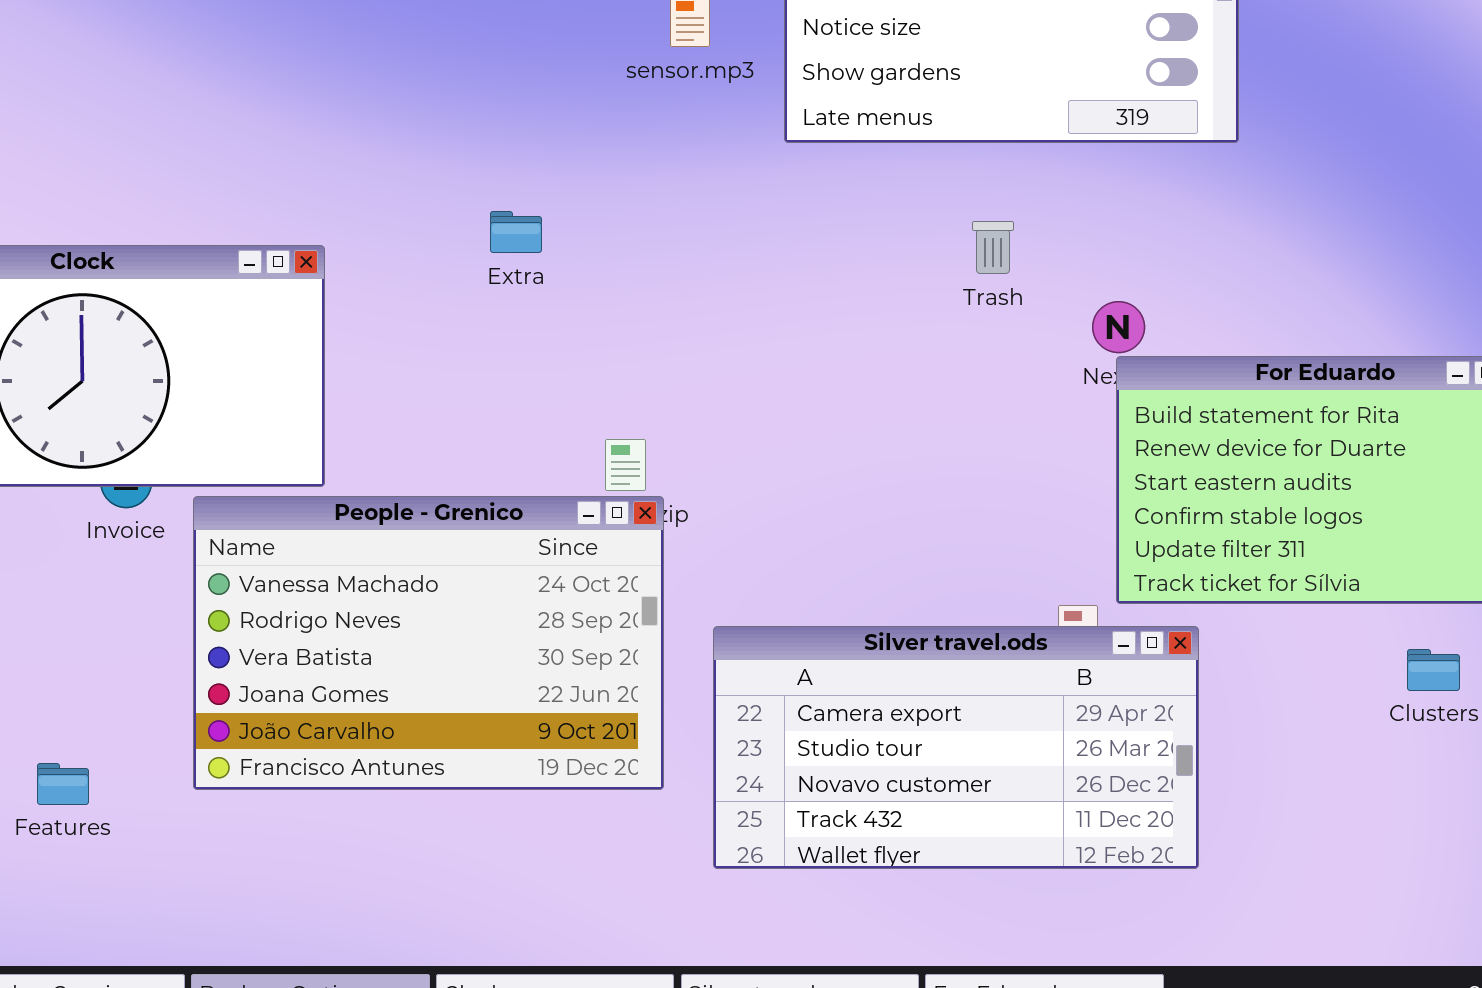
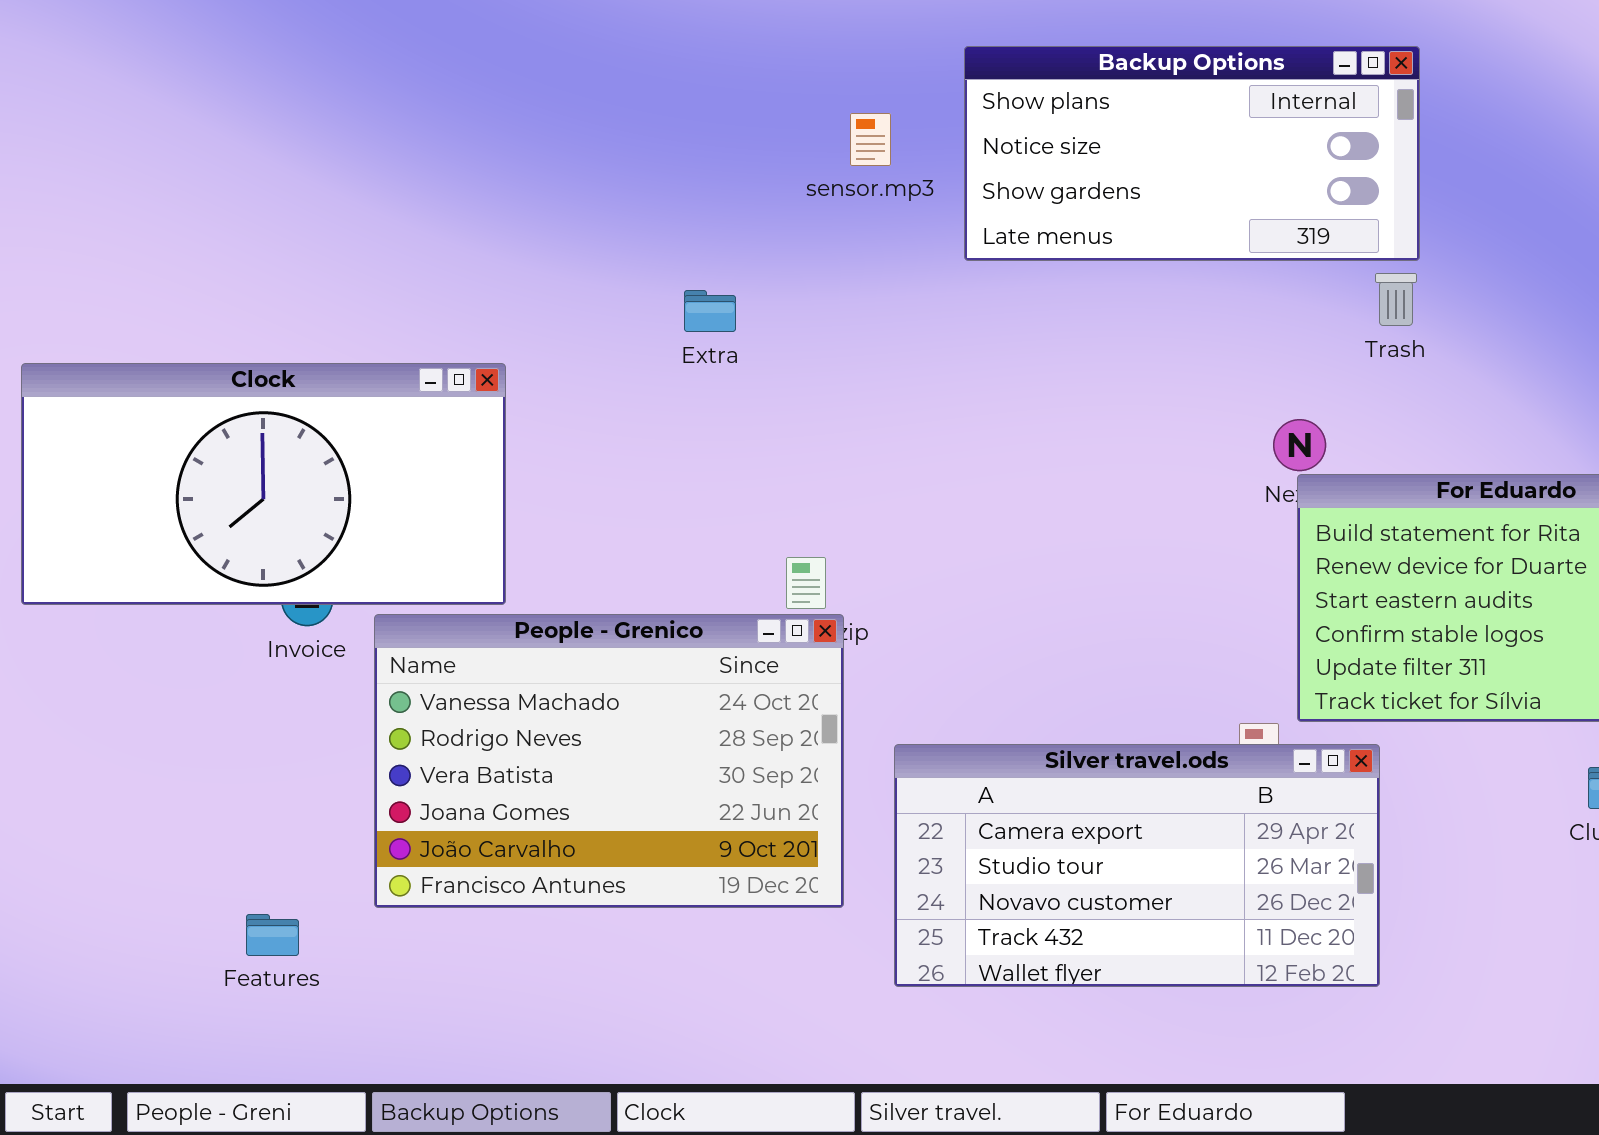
Extra: [490,211,542,253] -> [684,290,736,332], moved
Trash: [972,221,1014,274] -> [1375,273,1417,326], moved
Features: [37,763,89,805] -> [246,914,299,956], moved

